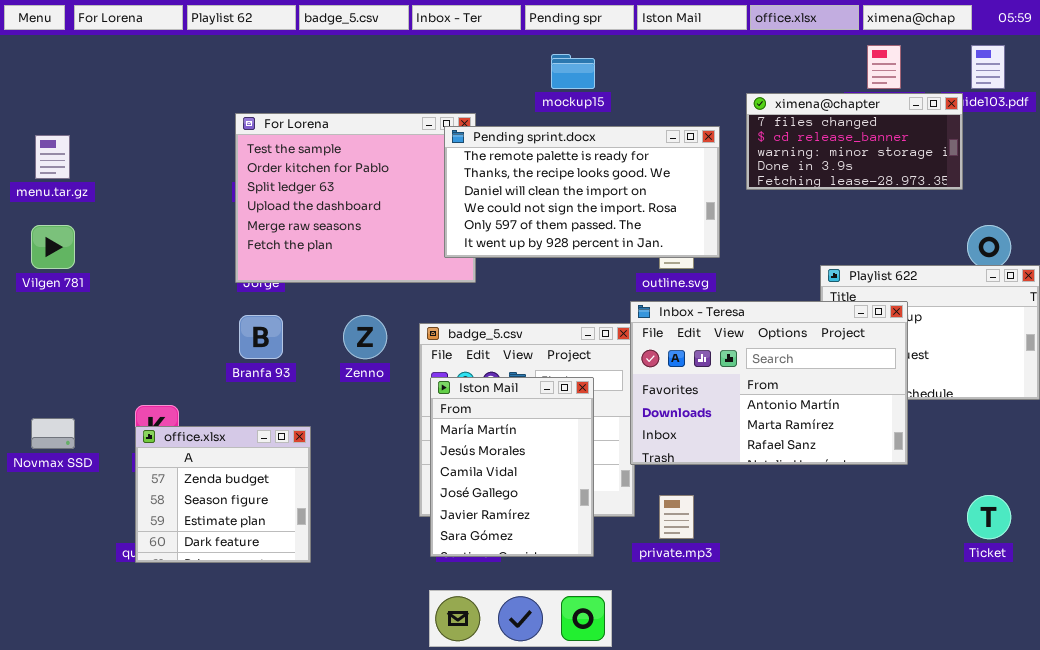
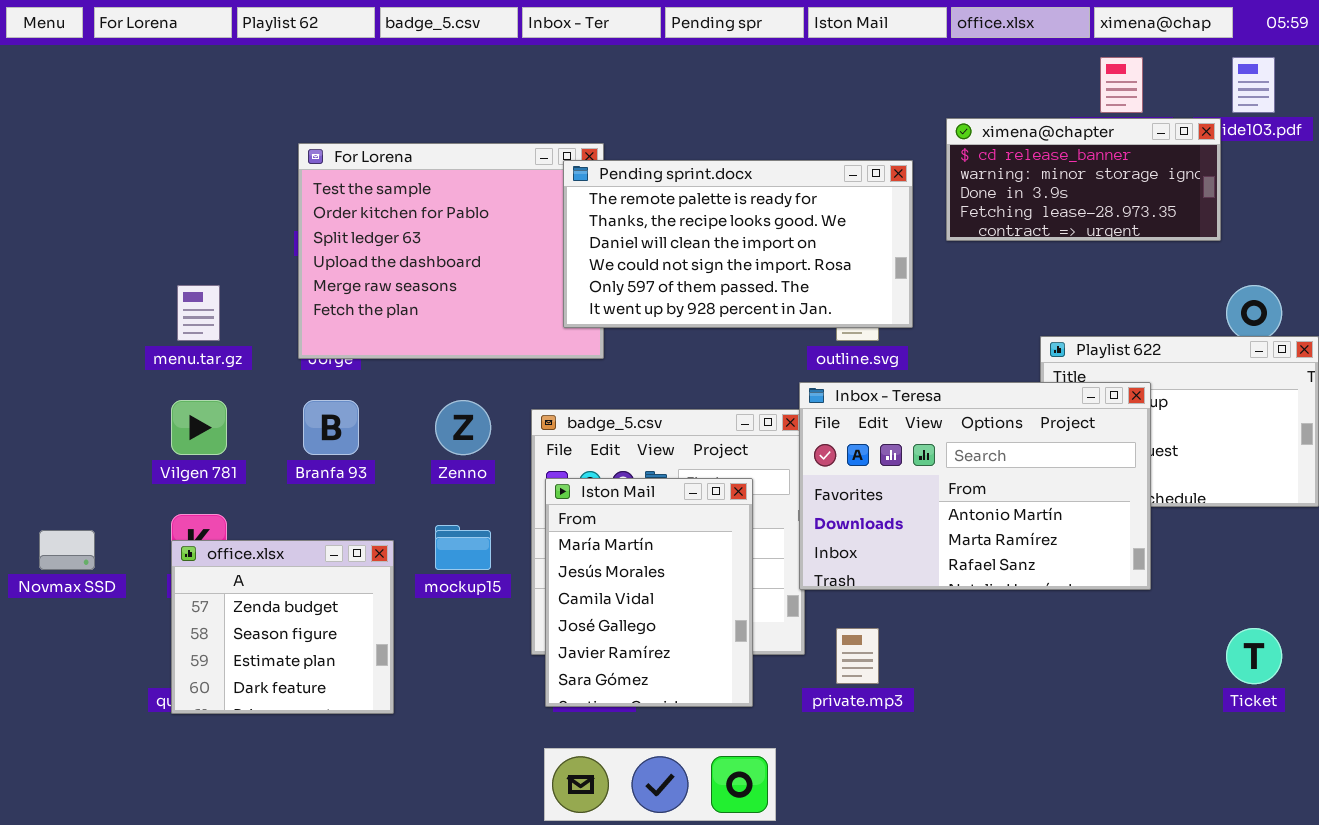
mockup15: [551,54,595,89] -> [435,525,491,570], moved
ximena@chapter: [746,93,963,190] -> [946,118,1221,241], scrolled down 1 row
menu.tar.gz: [35,135,70,179] -> [177,285,220,341], moved
Vilgen 781: [31,225,75,269] -> [171,400,227,455], moved

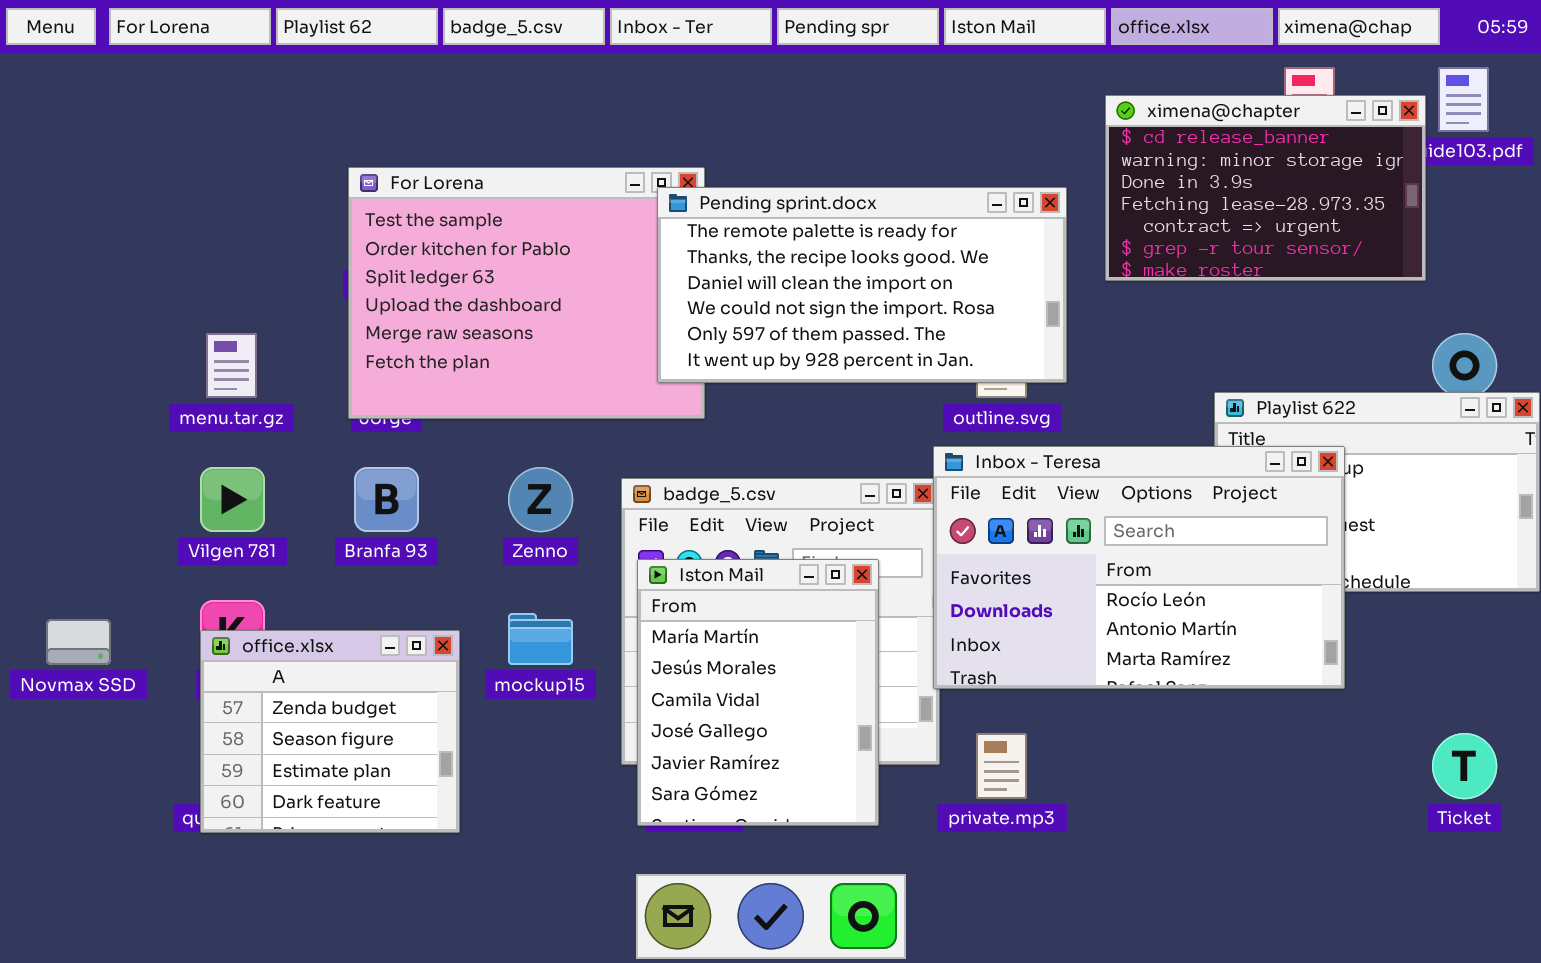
ximena@chapter: [946,118,1221,241] -> [1105,95,1426,281], resized
Inbox - Teresa: [799,382,1151,590] -> [933,446,1345,689], scrolled up 1 row

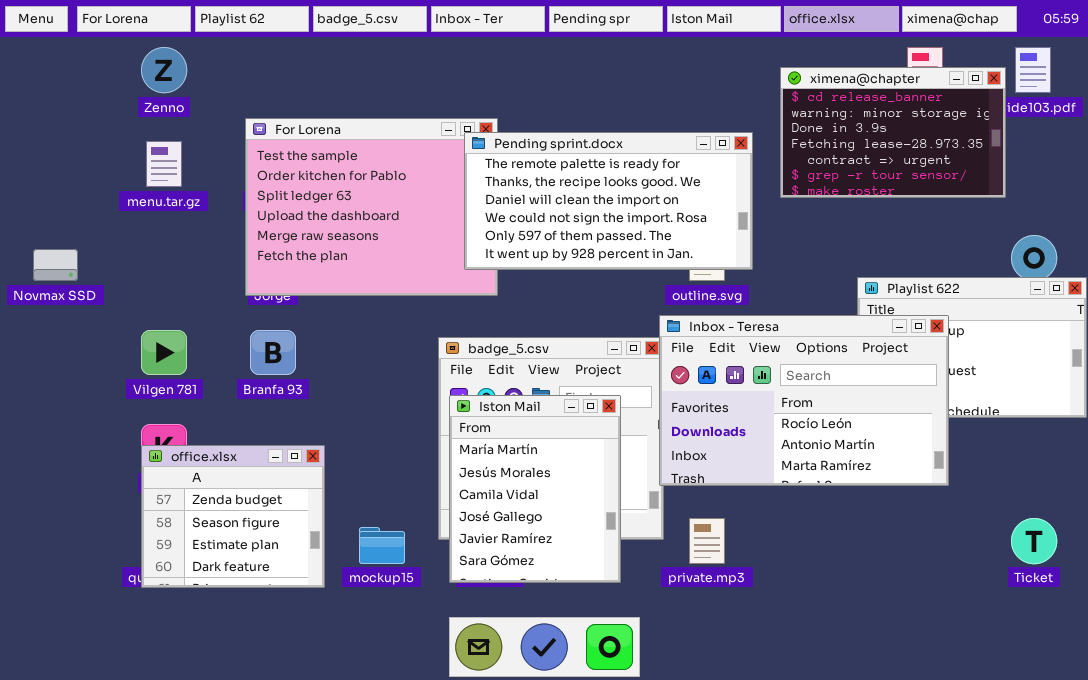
menu.tar.gz: [206,333,257,398] -> [146,141,182,187], moved
Zenno: [508,467,573,532] -> [141,47,187,93], moved
mockup15: [508,613,573,665] -> [359,527,405,564], moved
Novmax SSD: [46,619,111,665] -> [33,249,78,281], moved

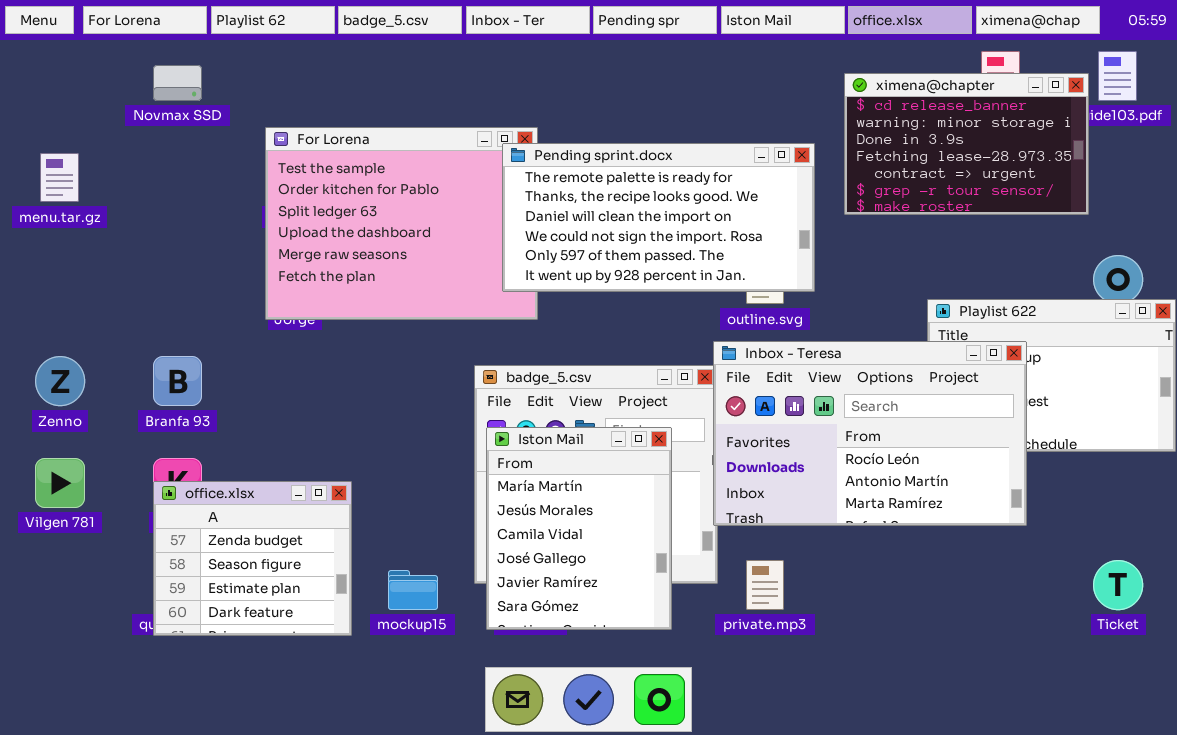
Zenno: [141,47,187,93] -> [35,356,85,406], moved
menu.tar.gz: [146,141,182,187] -> [40,153,79,202], moved
Novmax SSD: [33,249,78,281] -> [153,65,202,101], moved
Vilgen 781: [141,330,187,375] -> [35,458,85,508], moved
Branfa 93: [250,330,296,375] -> [153,356,202,406], moved

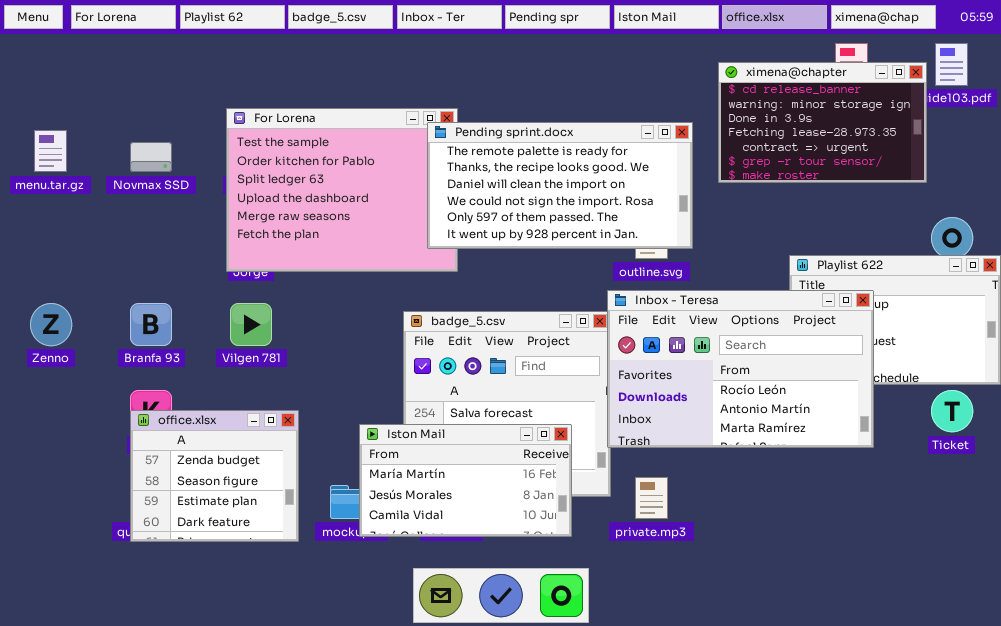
Novmax SSD: [153,65,202,101] -> [130,142,172,172], moved
Iston Mail: [486,427,672,630] -> [359,424,572,537], resized
Vilgen 781: [35,458,85,508] -> [230,303,272,346], moved
Ticket: [1093,560,1143,610] -> [931,390,973,432], moved

